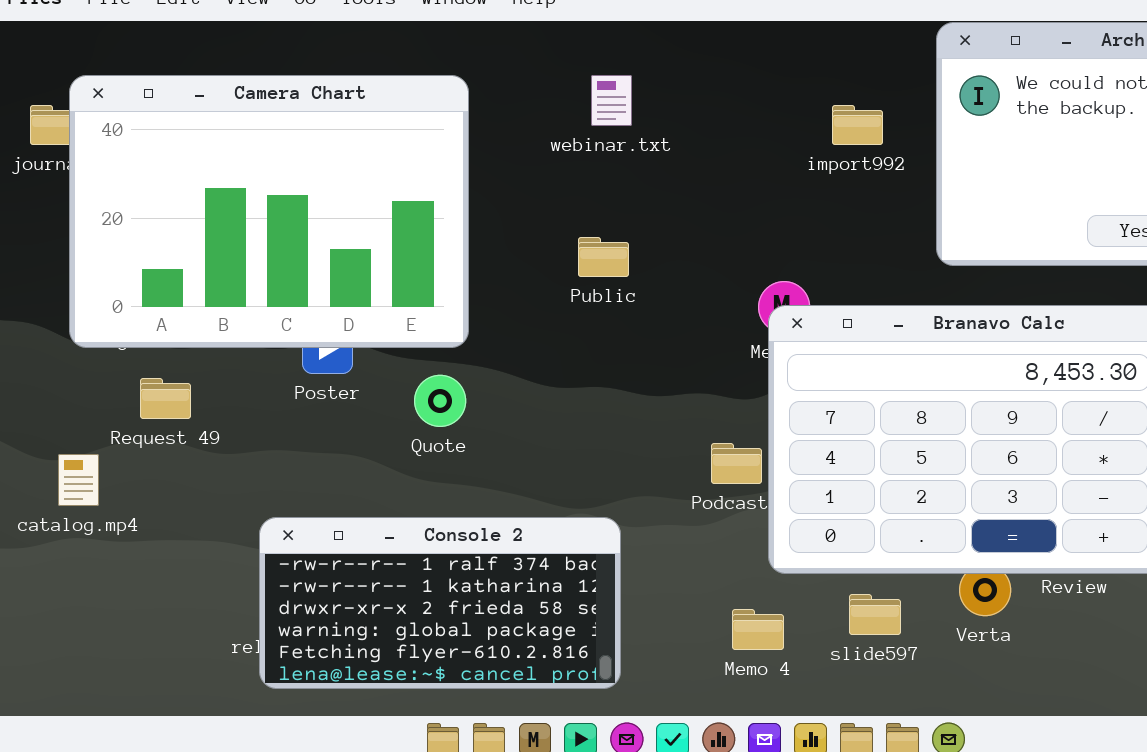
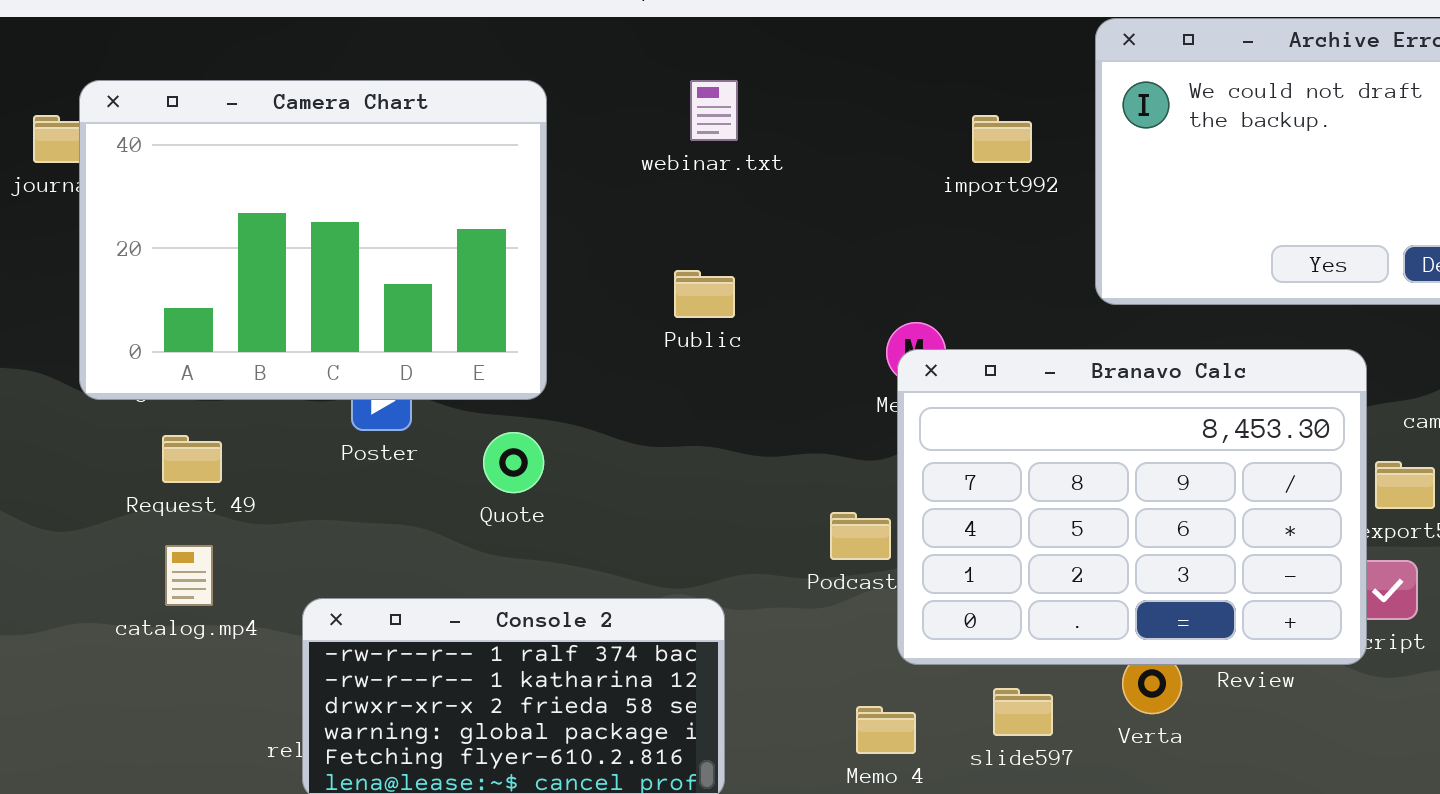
catalog.mp4: [58,454,99,506] -> [165,545,213,606], moved

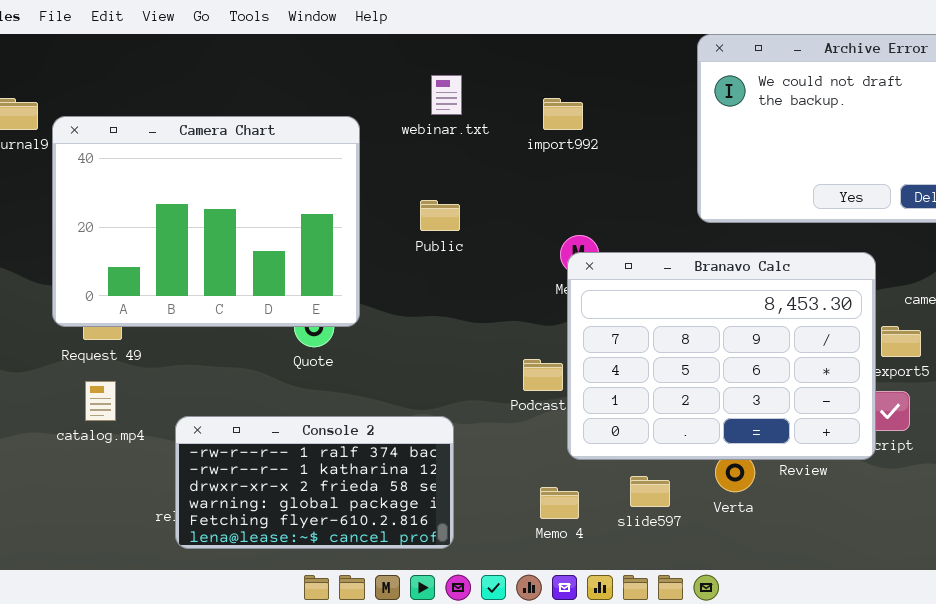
Camera Chart: [79,80,547,400] -> [52,116,360,327], moved
import992: [972,115,1032,163] -> [543,98,583,130], moved

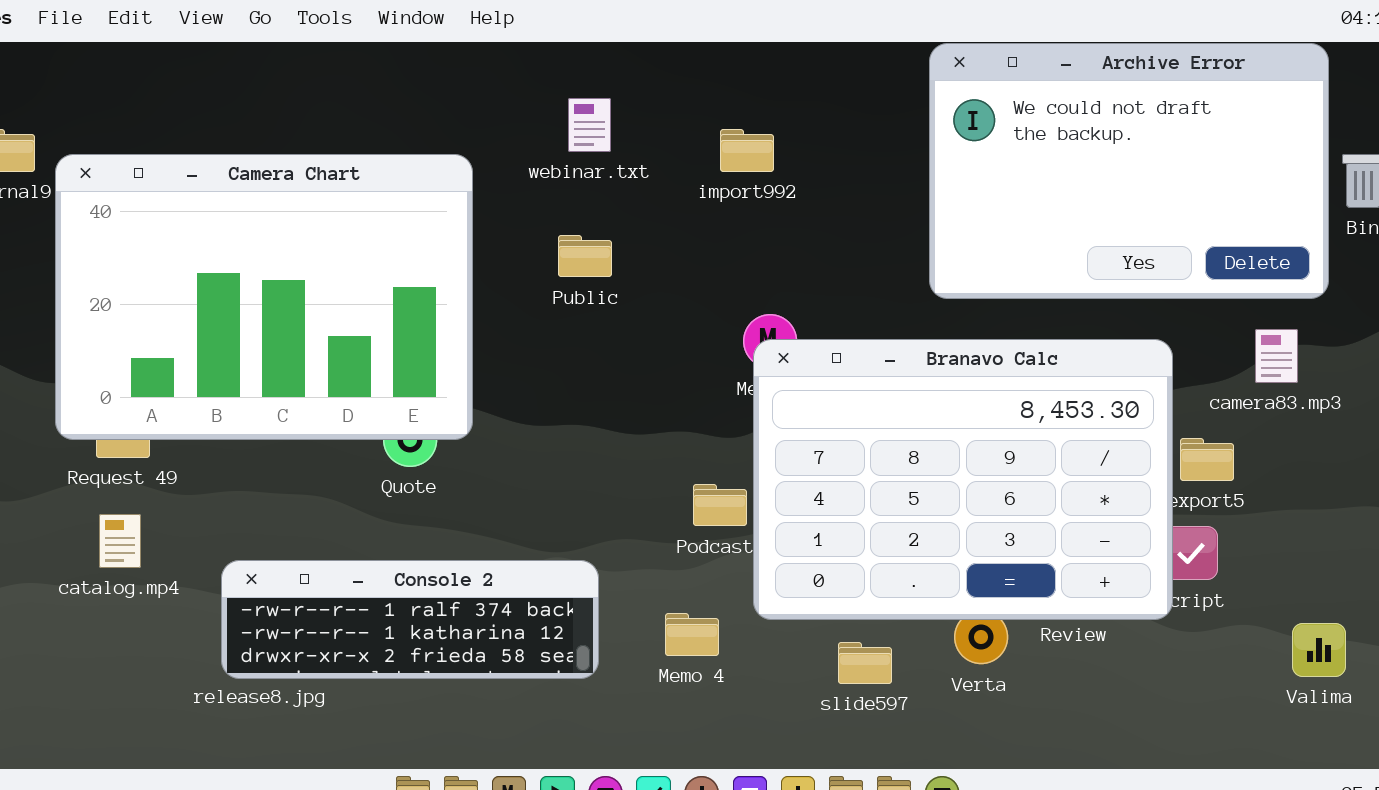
Public: [420,200,460,231] -> [558,235,612,277], moved
Console 2: [175,416,454,549] -> [221,560,599,679], resized
Memo 4: [540,487,579,519] -> [665,613,719,656], moved

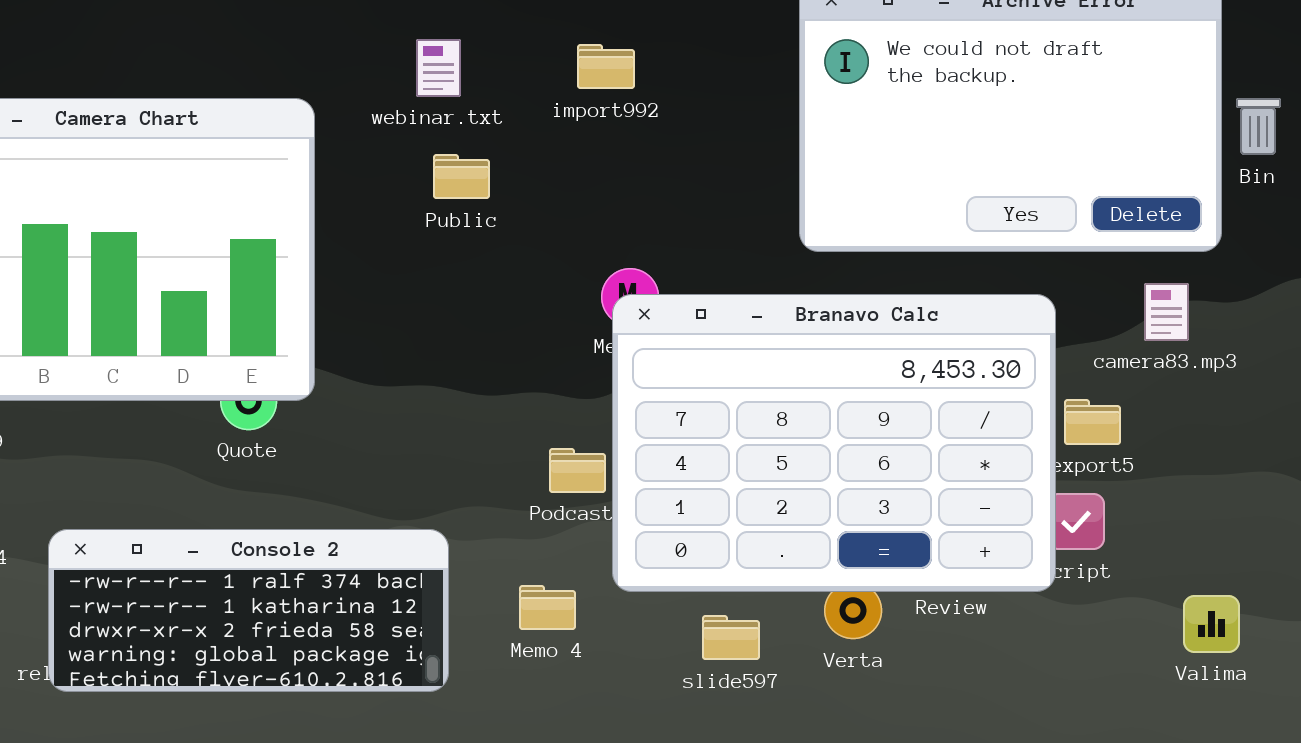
import992: [720,129,774,172] -> [577,44,635,89], moved
Public: [558,235,612,277] -> [433,154,490,199], moved
Console 2: [221,560,599,679] -> [48,529,449,692], resized

